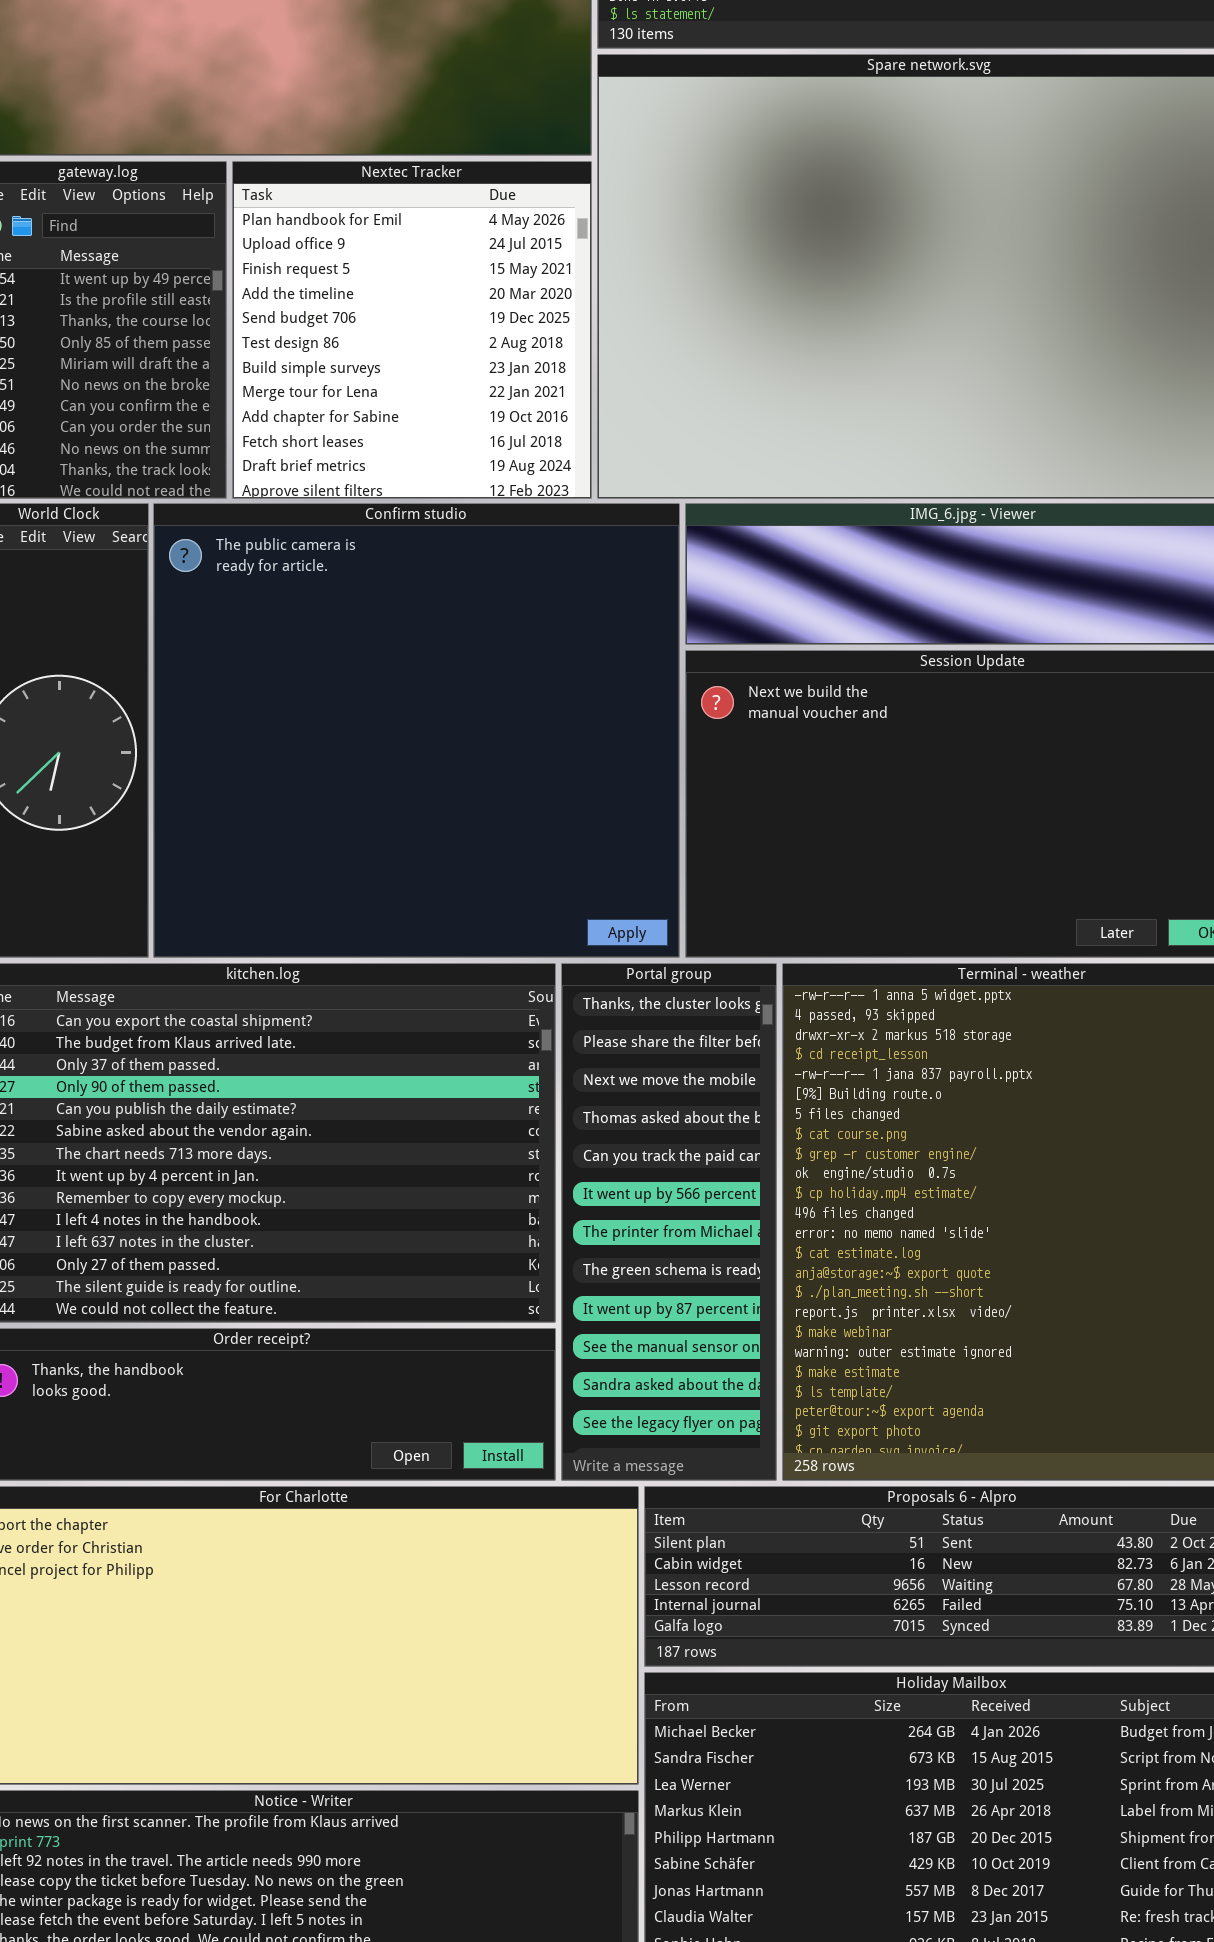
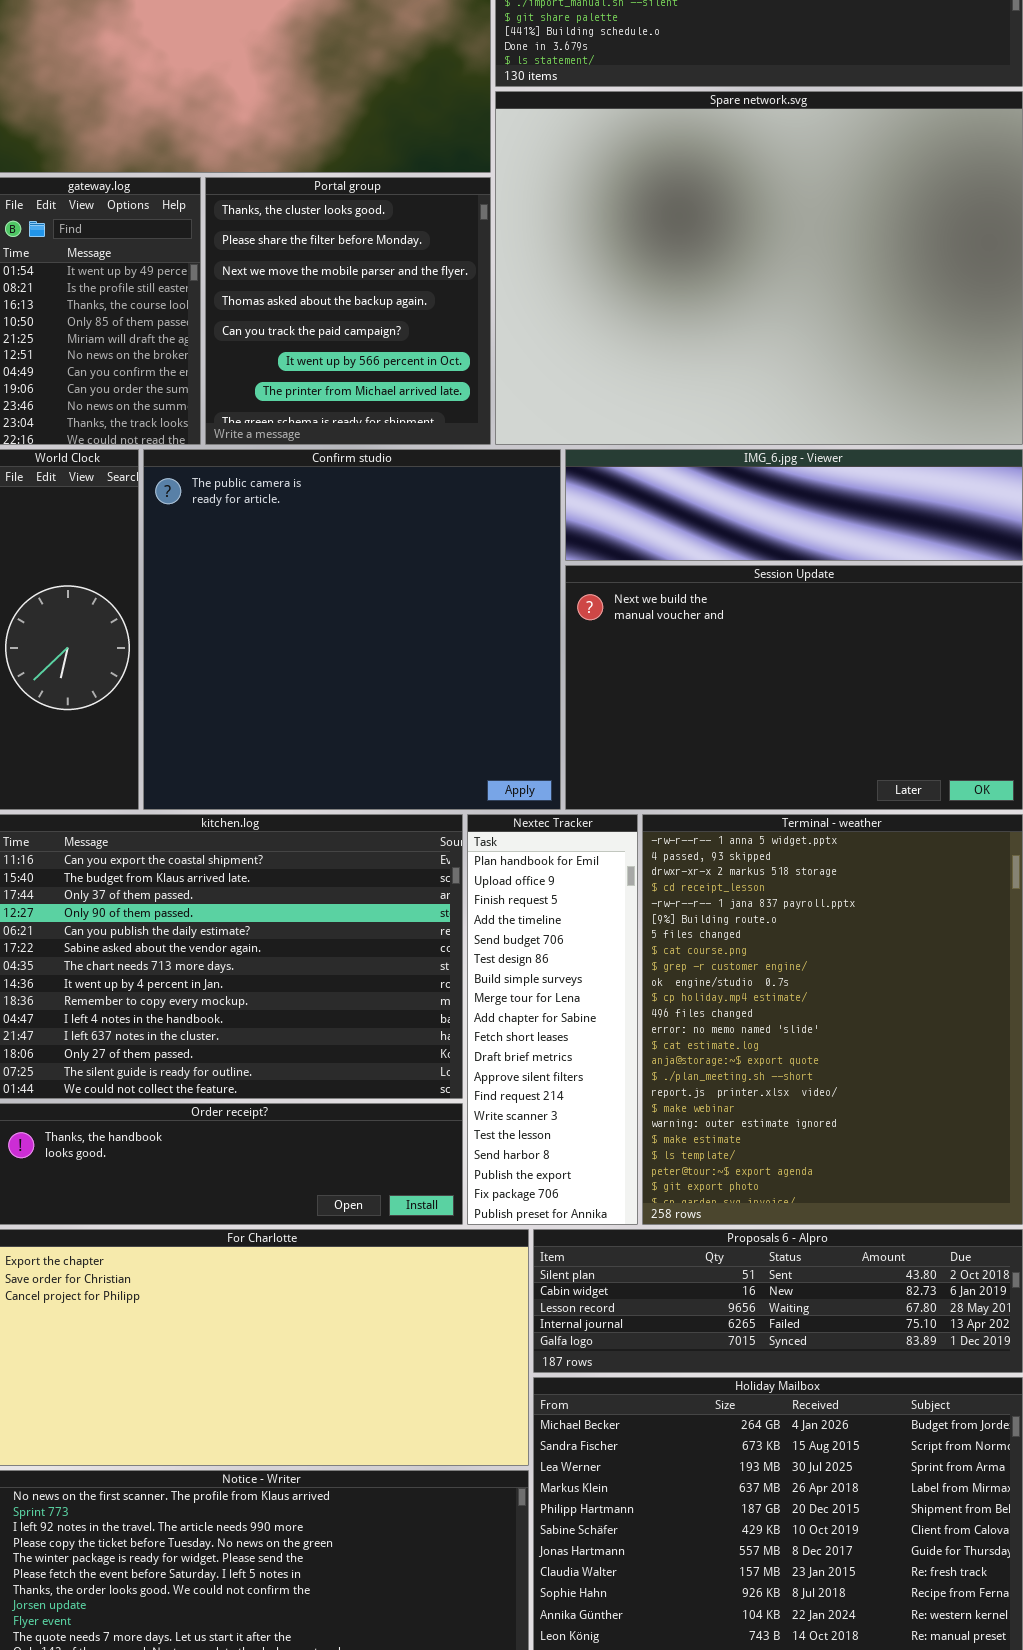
Nextec Tracker: [232,161,592,499] -> [467,814,638,1225], moved, resized
Portal group: [561,963,777,1481] -> [205,177,491,445], moved, resized

